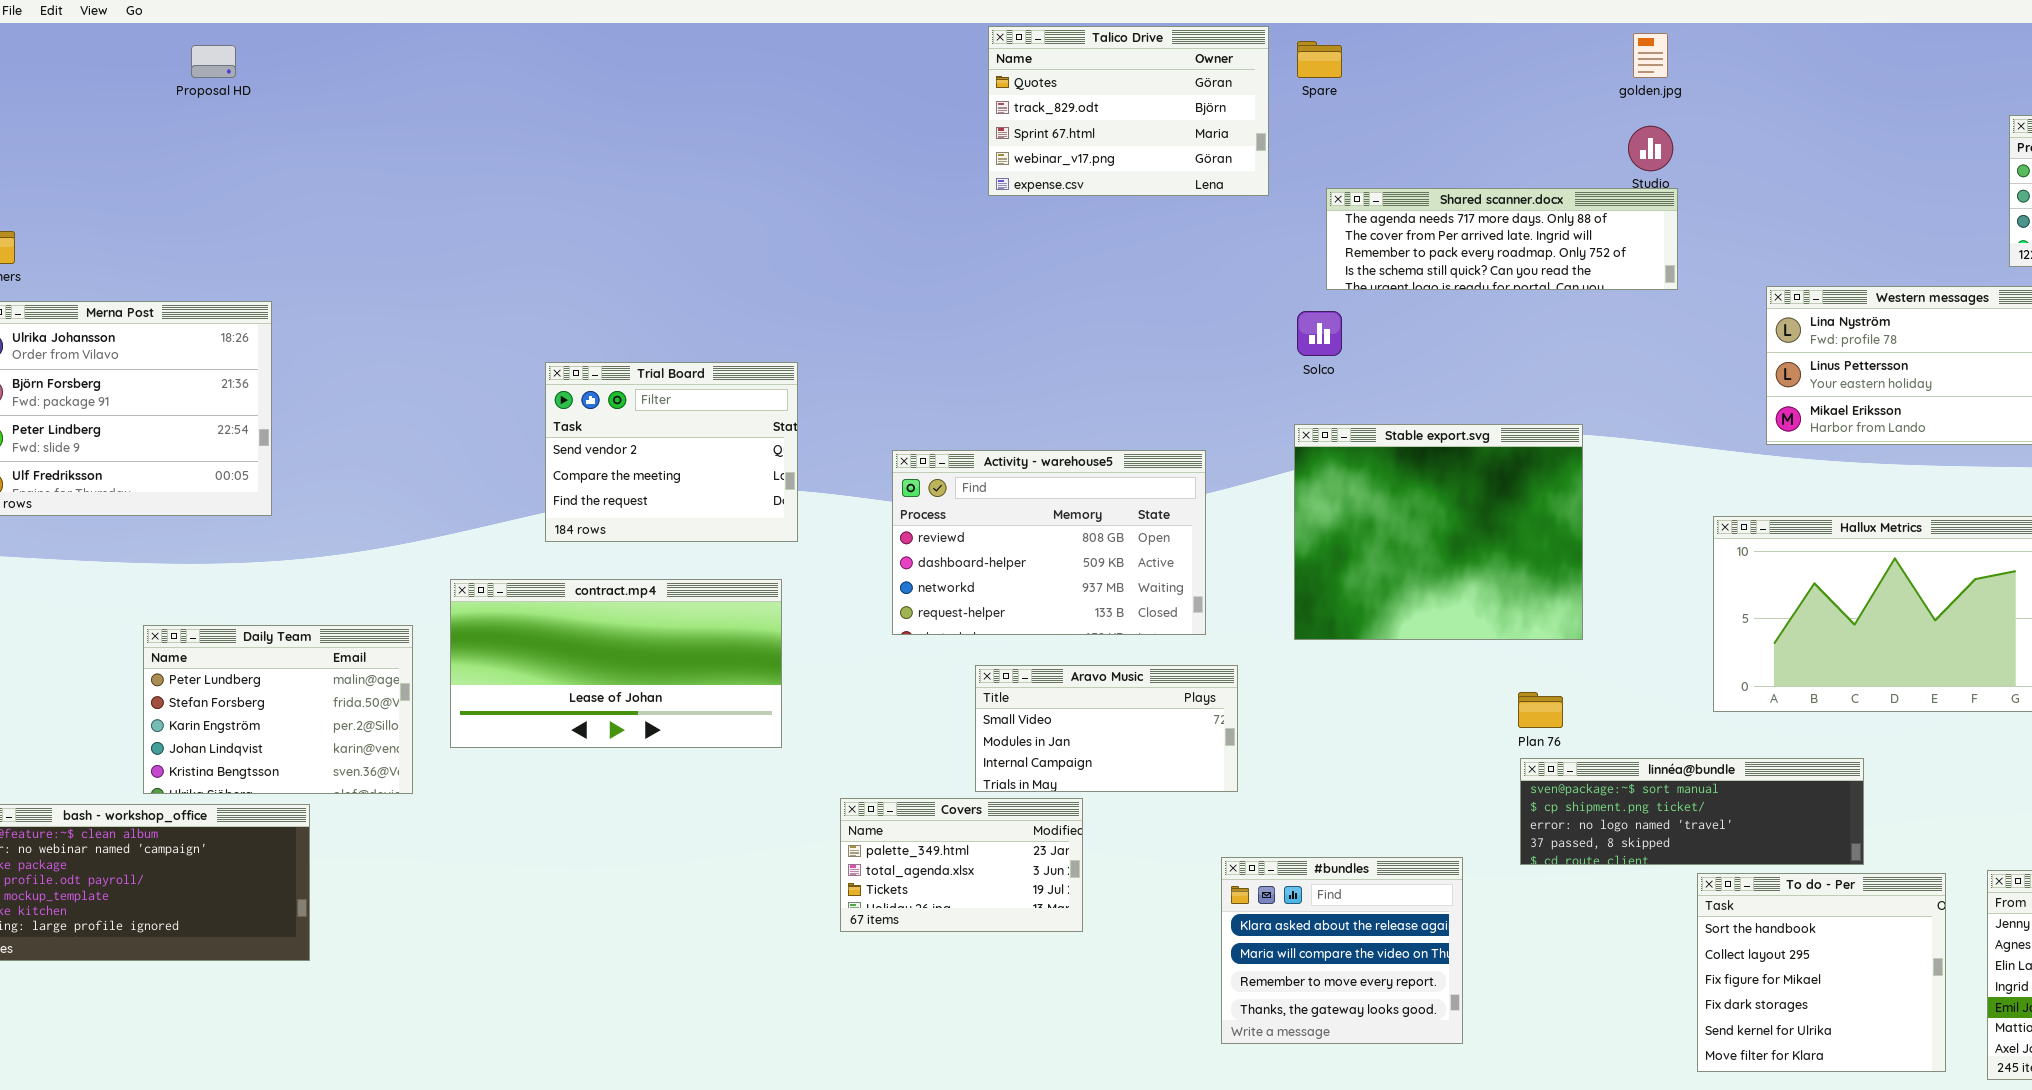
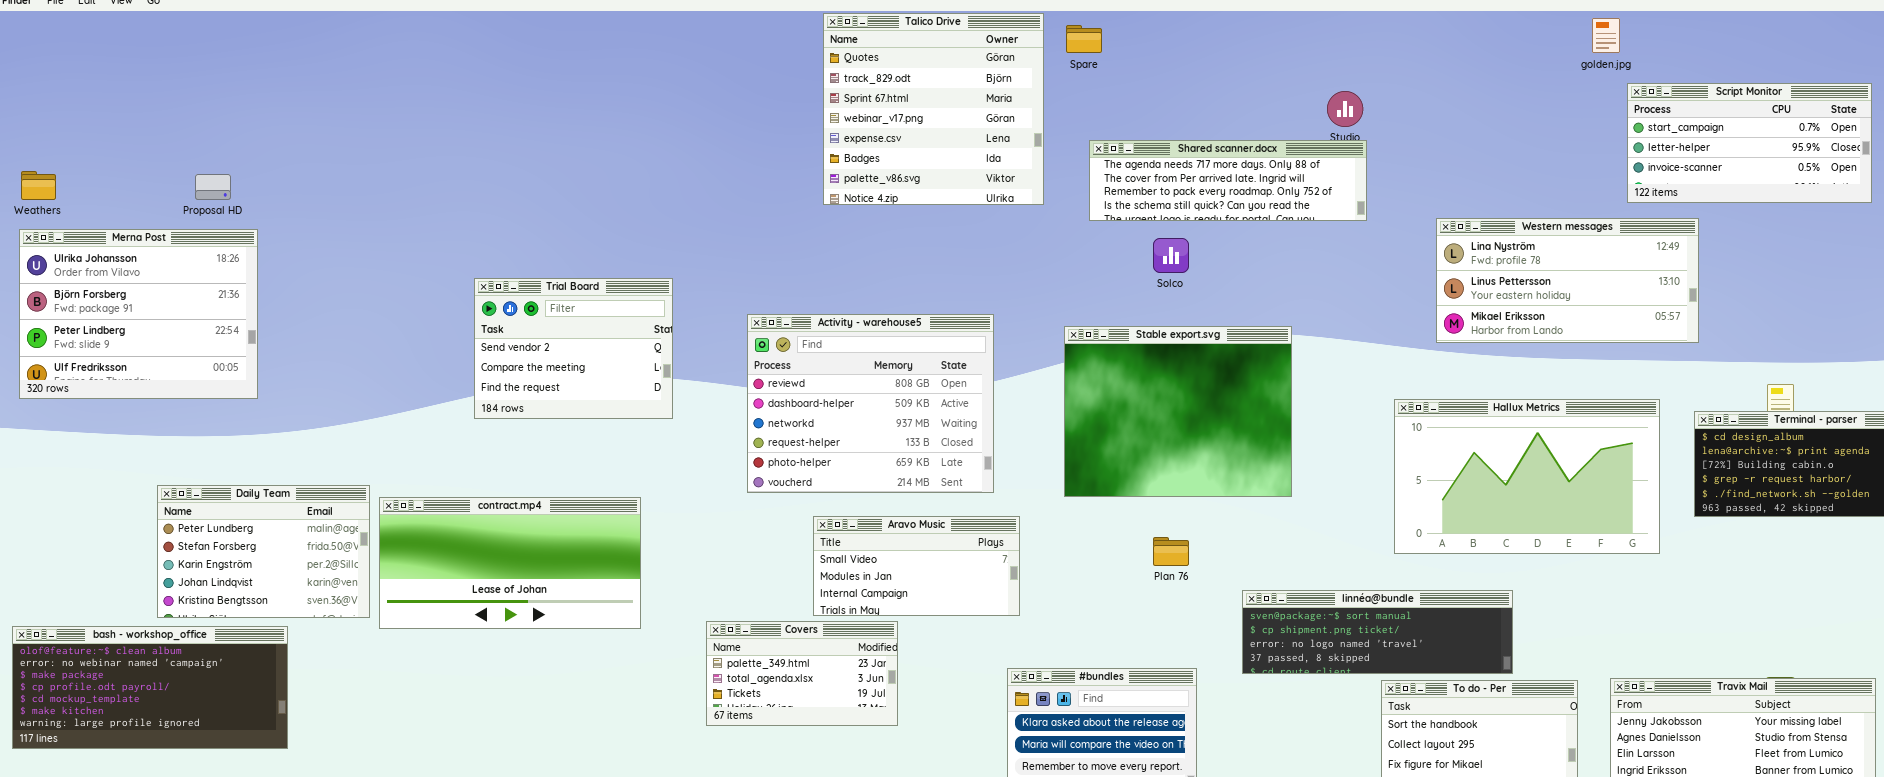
Talico Drive: [988,26,1269,196] -> [823,13,1044,205], resized
golden.jpg: [1633,33,1668,78] -> [1592,18,1620,53], moved
Proposal HD: [191,45,236,78] -> [195,174,231,200], moved
Solco: [1297,311,1342,356] -> [1153,238,1189,273], moved
Activity - warehouse5: [892,450,1206,635] -> [747,314,994,493], resized
contract.mp4: [450,579,782,748] -> [379,497,641,629], moved
Plan 76: [1518,692,1563,728] -> [1153,537,1189,566], moved

